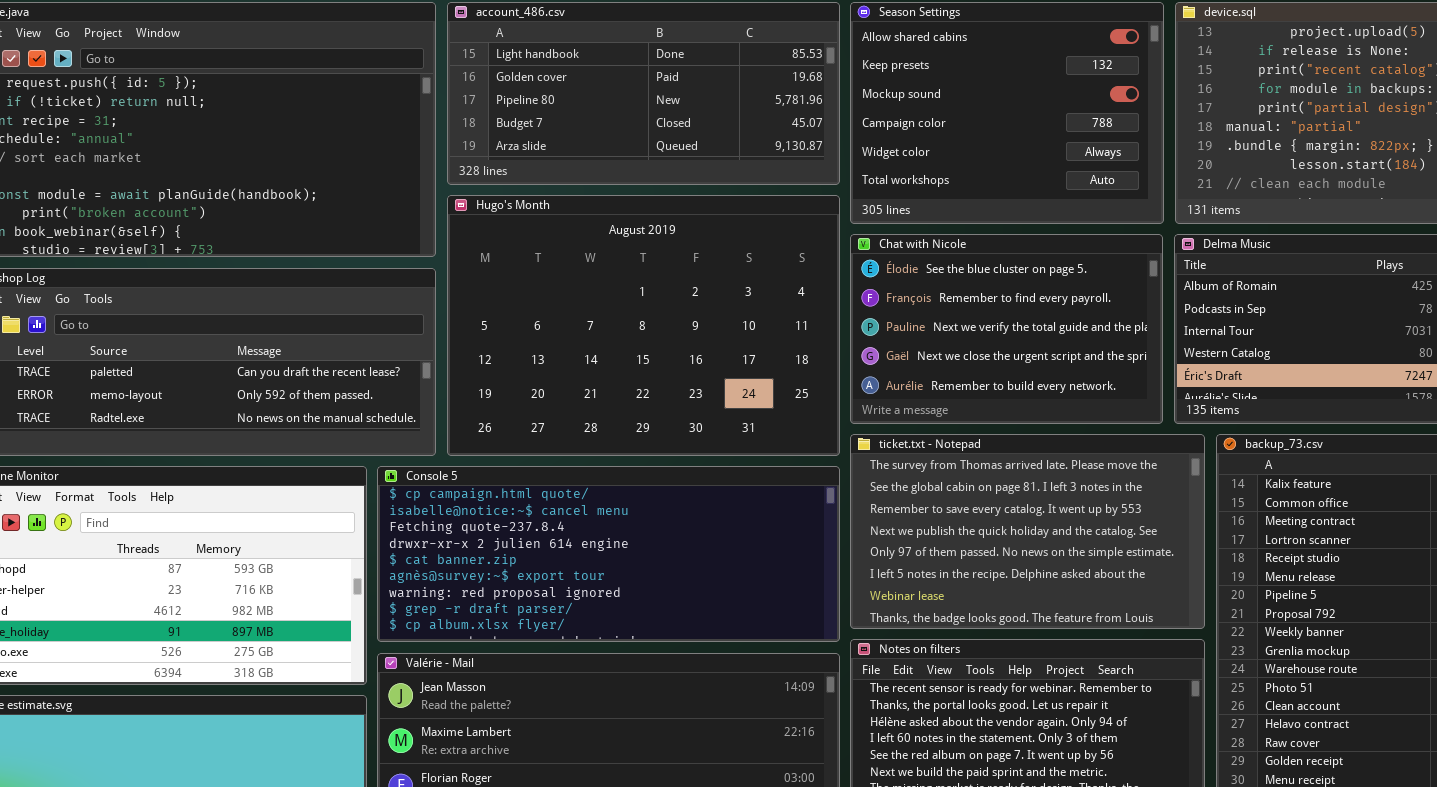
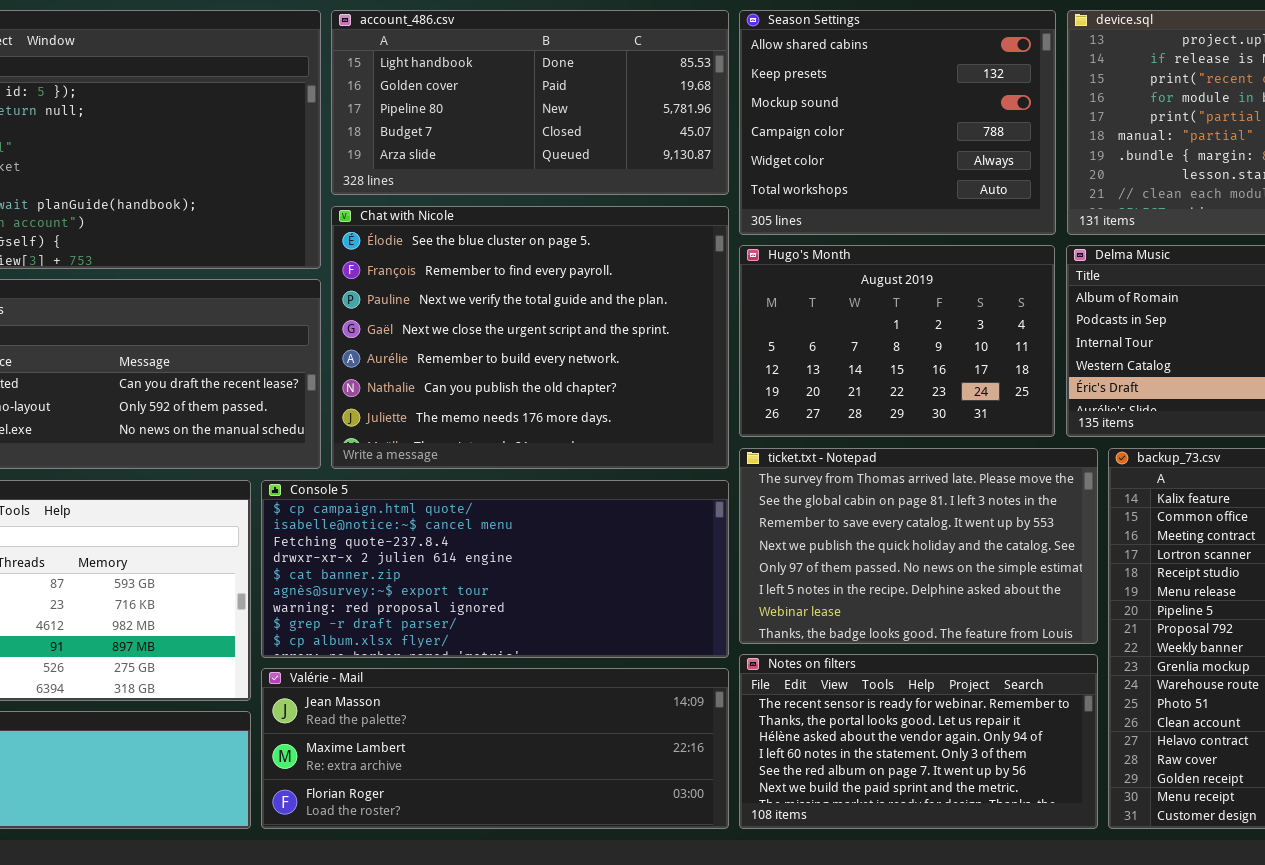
Hugo's Month: [447,195,840,456] -> [739,245,1055,437], moved, resized
Chat with Nicole: [850,234,1163,424] -> [331,206,729,469], moved, resized

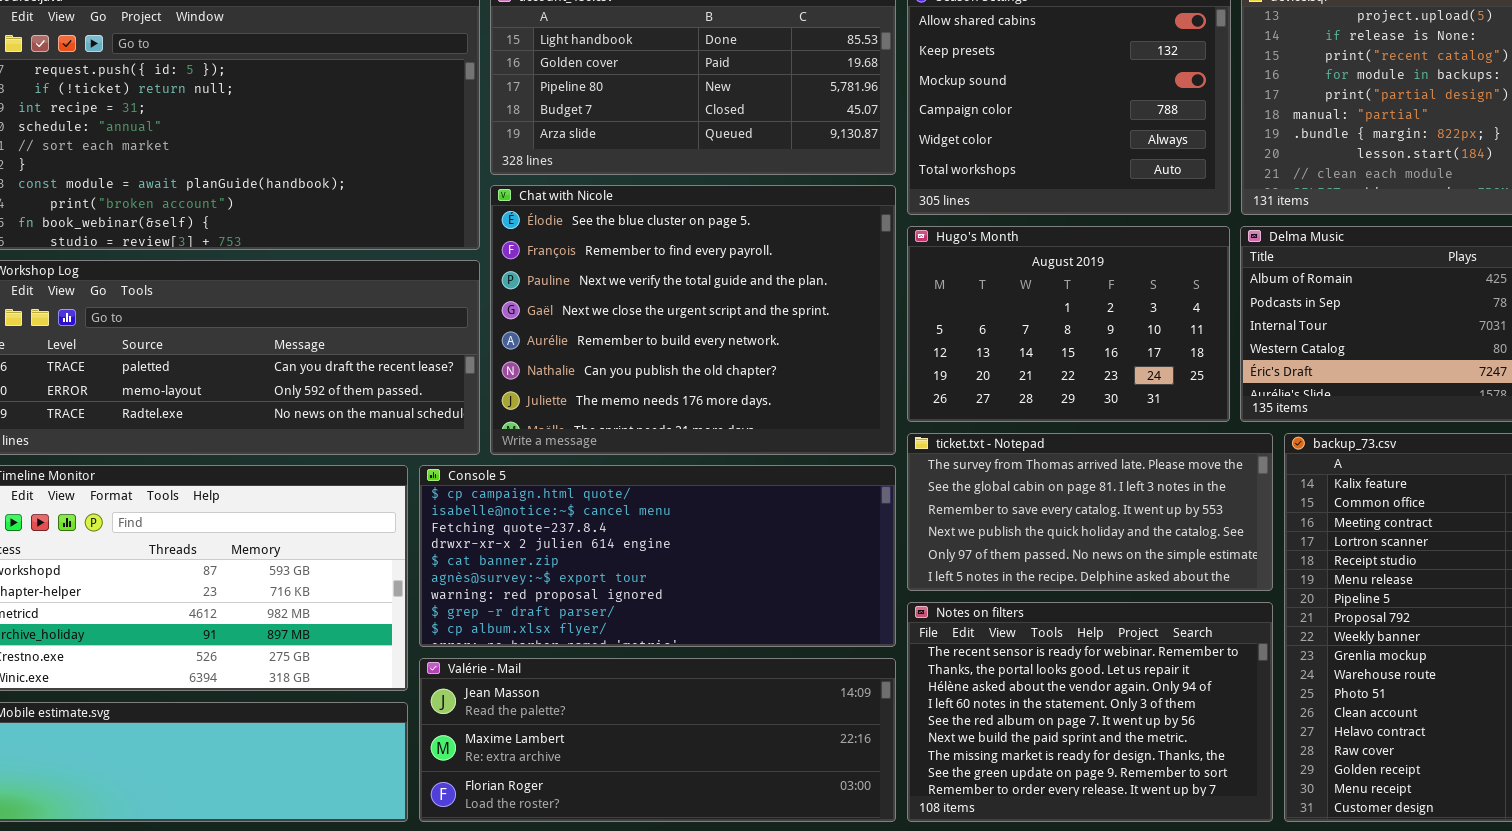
ticket.txt - Notepad: [739,448,1098,644] -> [907,433,1273,591], resized
Notes on filters: [739,654,1098,829] -> [907,602,1273,822], resized

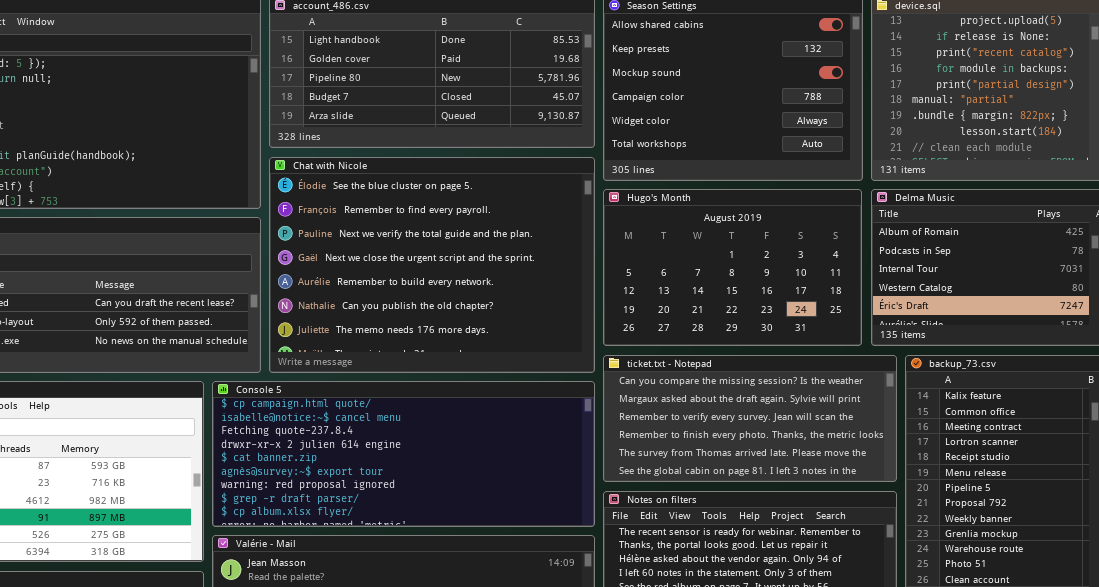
ticket.txt - Notepad: [907,433,1273,591] -> [603,355,897,482], scrolled up 4 rows

